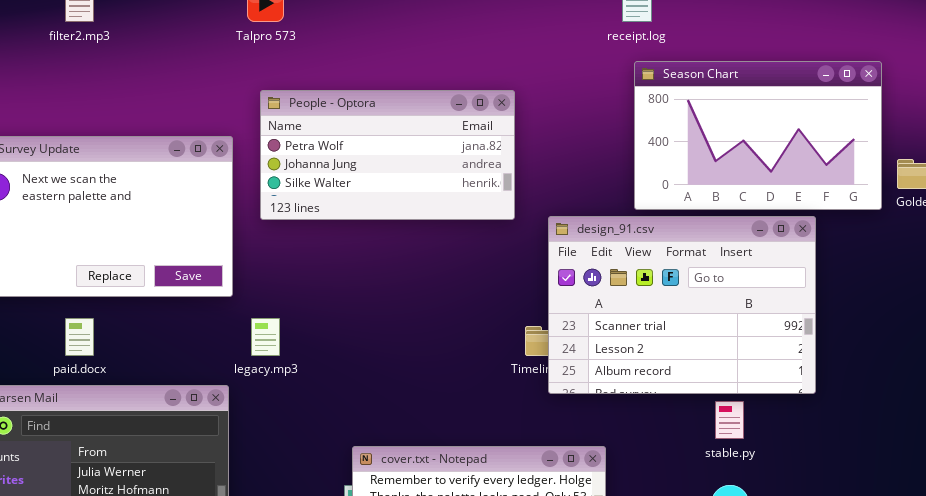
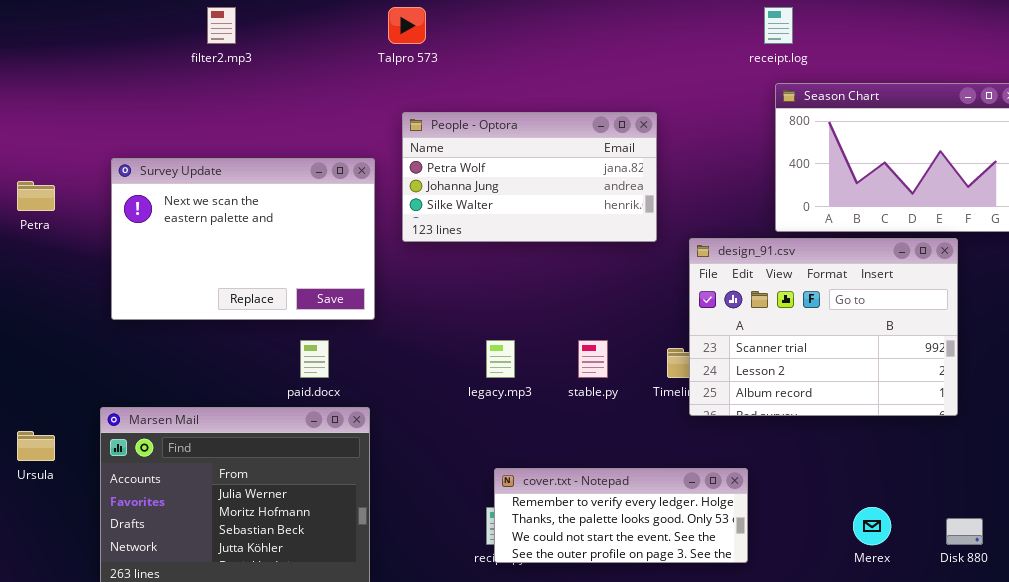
paid.docx: [65,318,94,356] -> [300,340,329,378], moved
legacy.mp3: [251,318,280,356] -> [486,340,515,378], moved
stable.py: [715,401,744,439] -> [578,340,608,378], moved

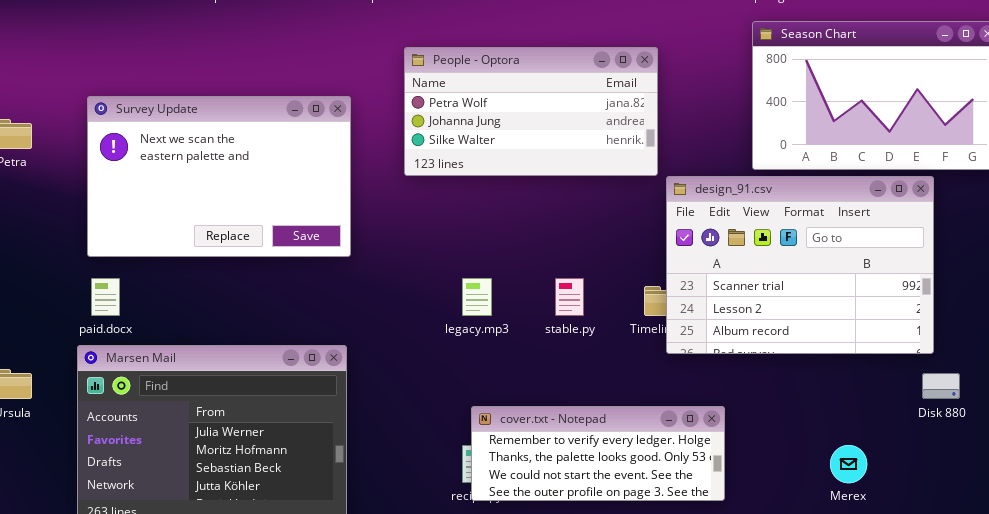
People - Optora: [402,112,657,242] -> [404,47,658,176], moved
paid.docx: [300,340,329,378] -> [91,278,120,316], moved
Disk 880: [946,518,983,545] -> [922,373,960,399], moved

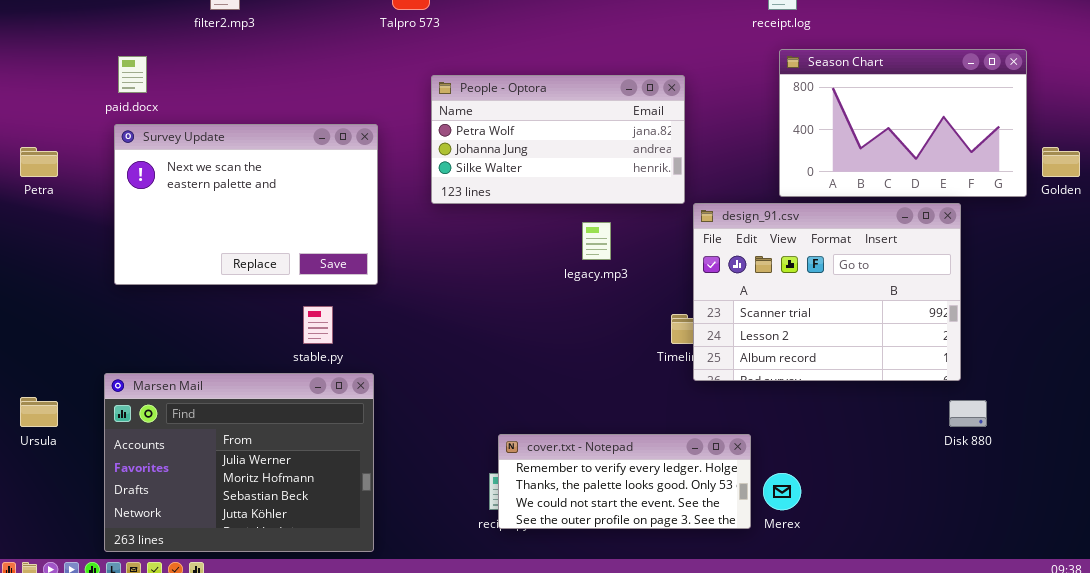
paid.docx: [91,278,120,316] -> [118,56,147,93], moved
legacy.mp3: [462,278,492,316] -> [582,222,611,260], moved
stable.py: [555,278,584,316] -> [303,306,333,344], moved
Merex: [830,445,867,483] -> [763,473,801,510], moved

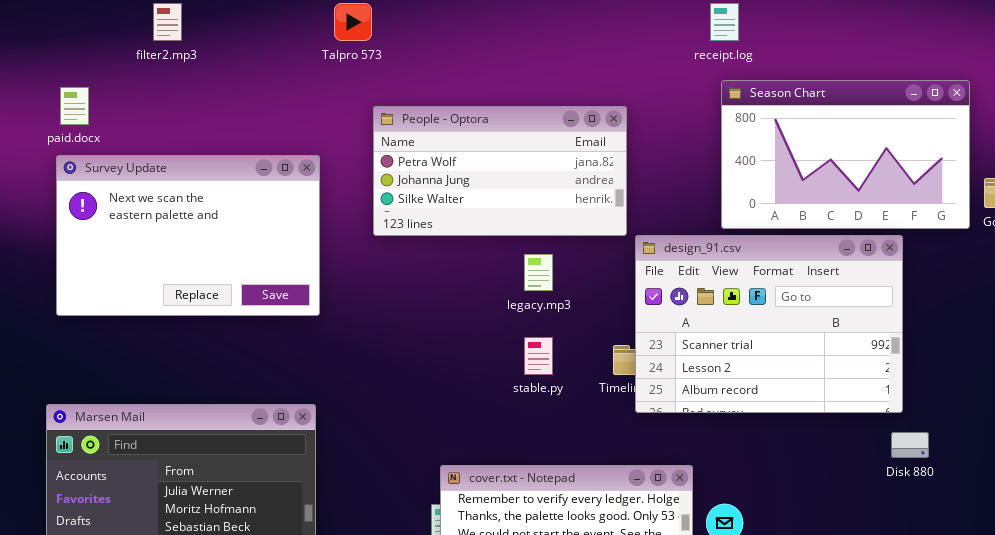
stable.py: [303,306,333,344] -> [524,337,553,375], moved

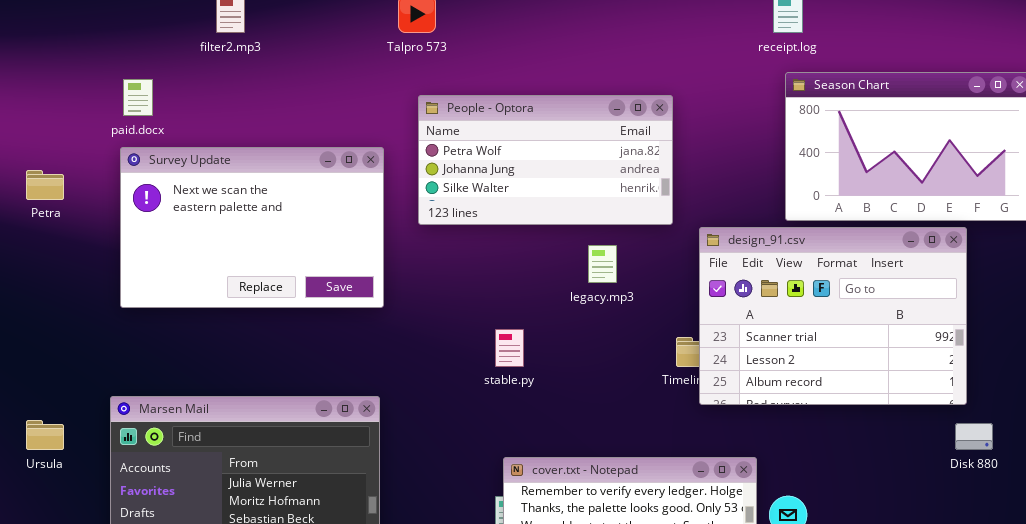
People - Optora: [373,106,627,236] -> [418,95,673,225], moved
stable.py: [524,337,553,375] -> [495,329,524,367], moved

